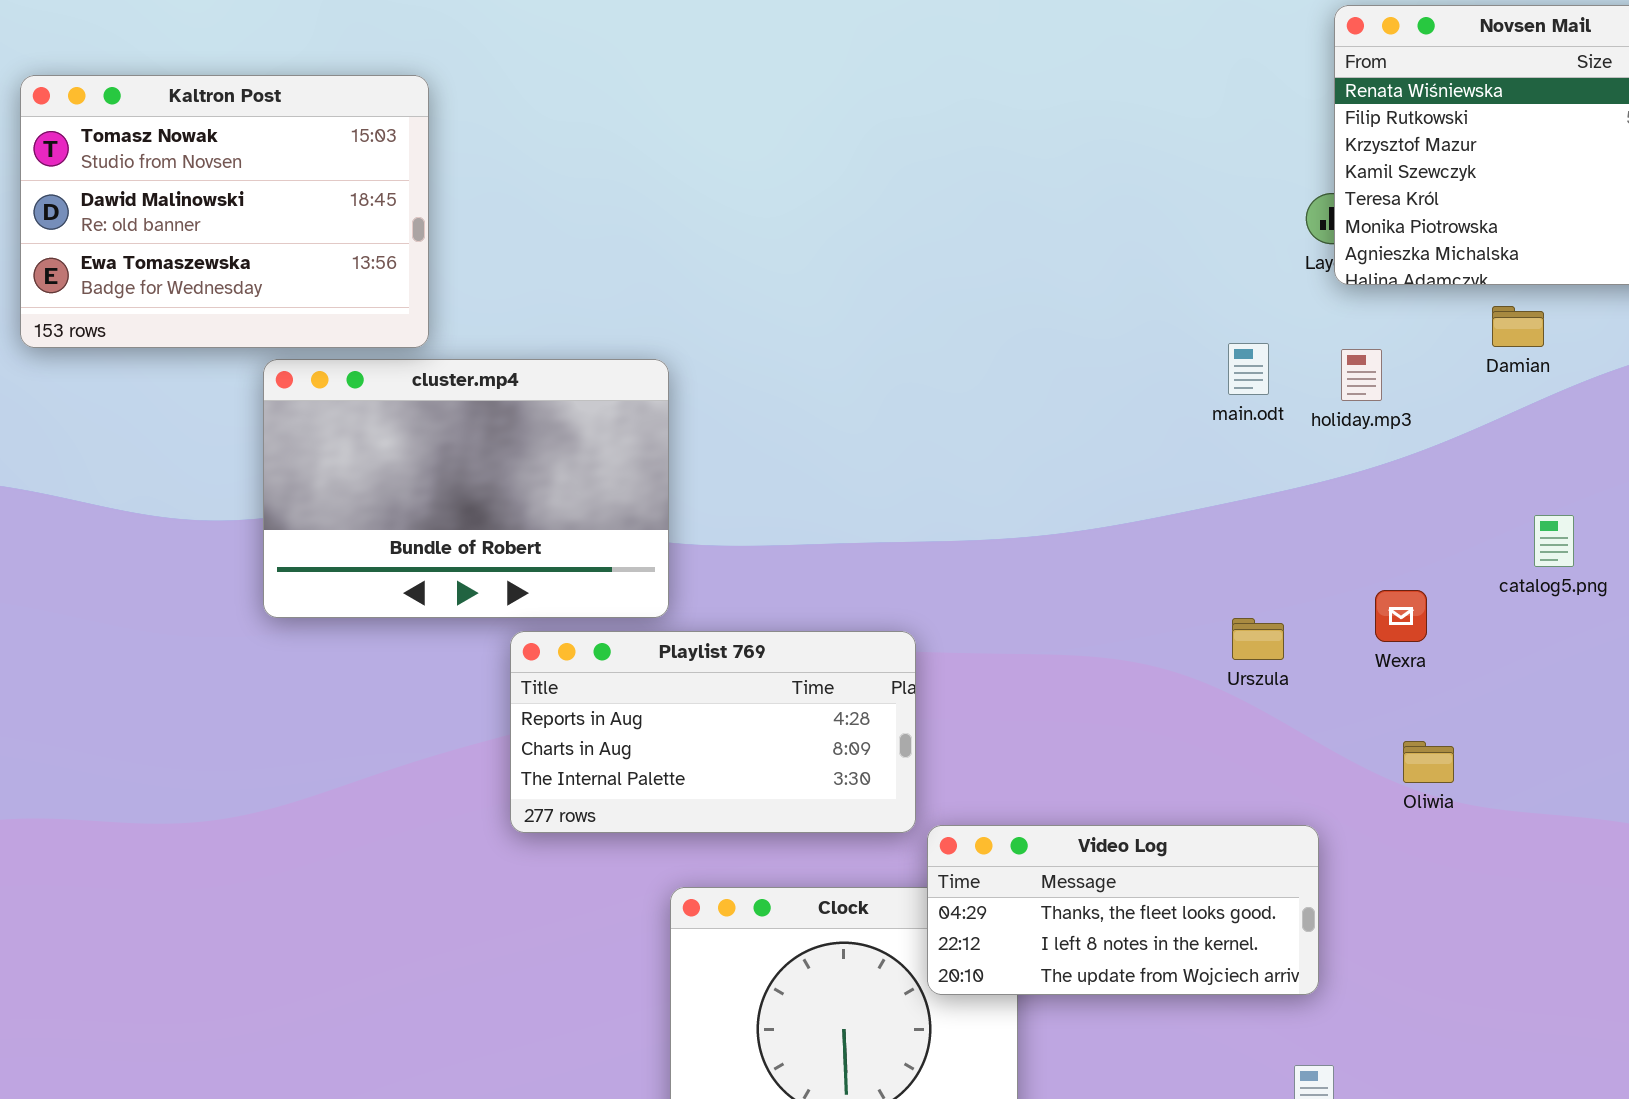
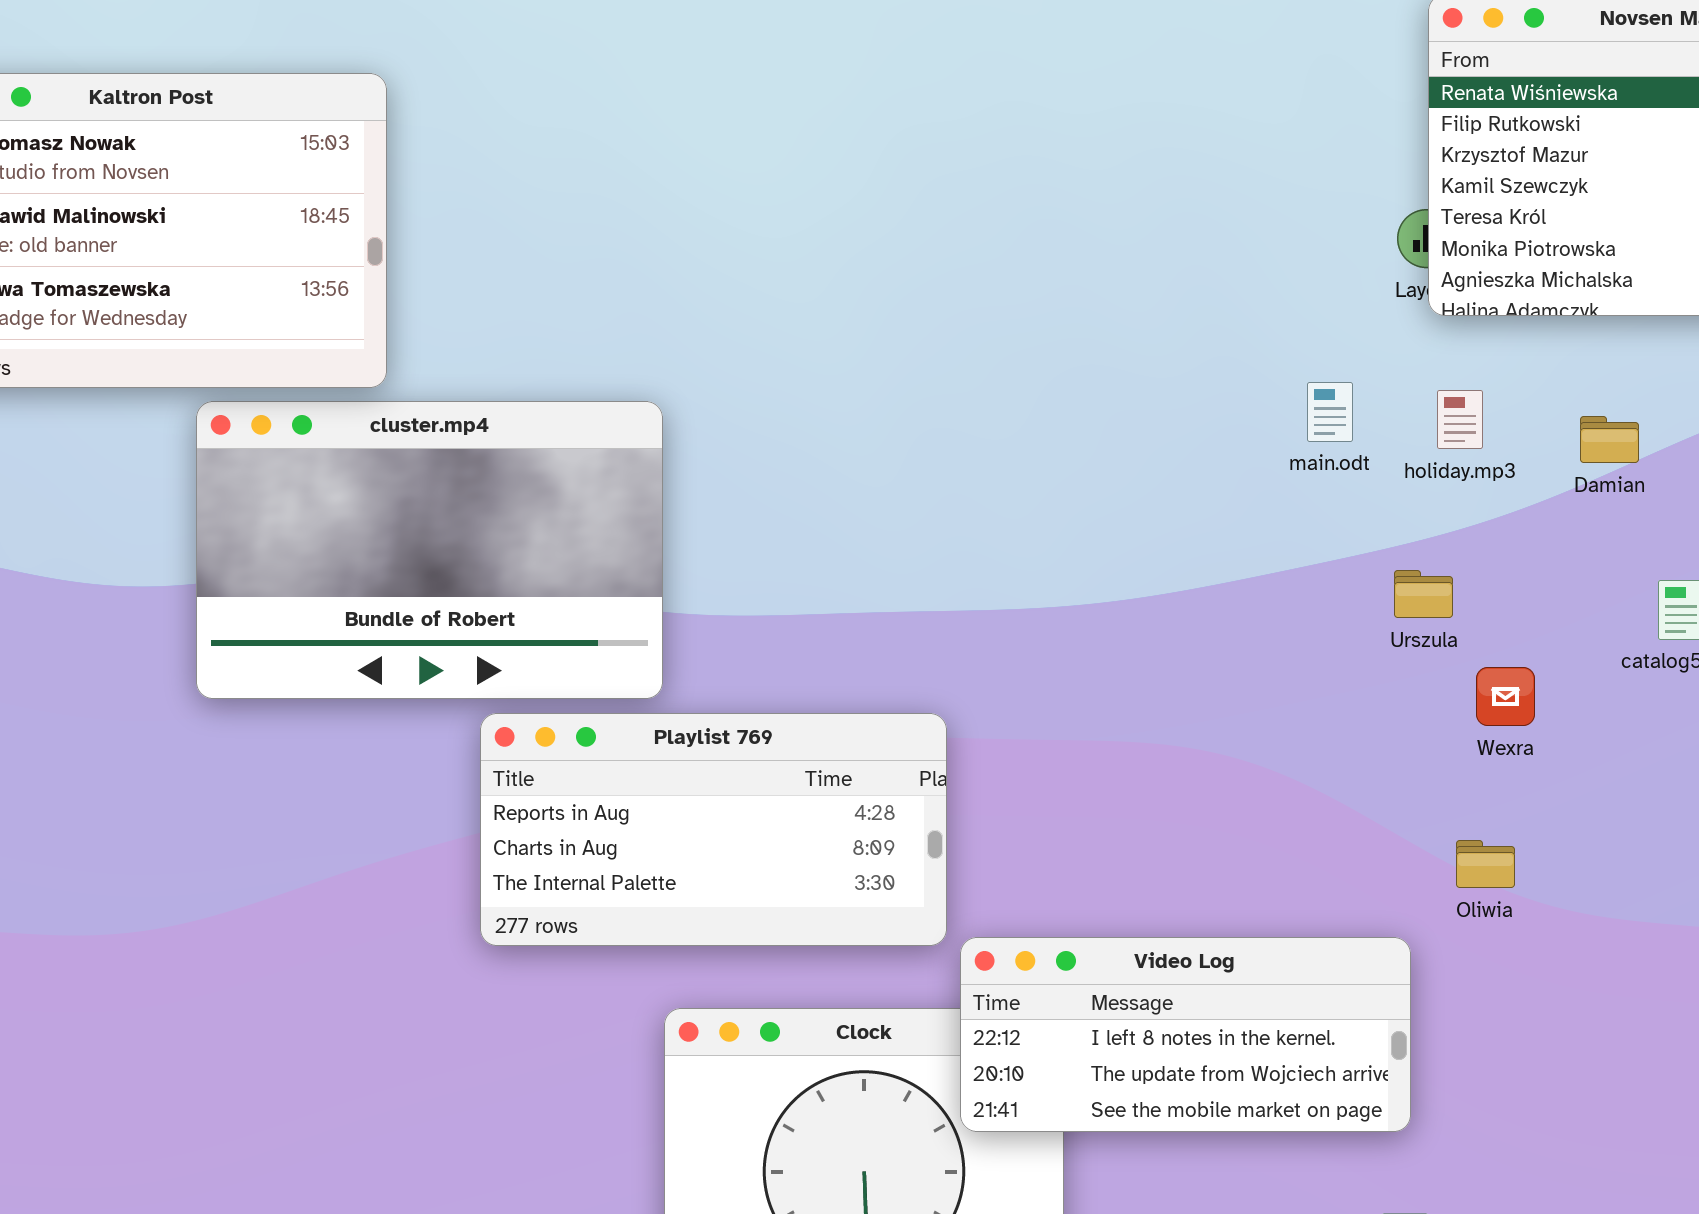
Damian: [1492,306,1544,347] -> [1580,416,1639,463], moved
Urszula: [1232,618,1284,660] -> [1394,570,1453,618], moved
Oliwia: [1403,741,1454,783] -> [1456,840,1515,888], moved
Video Log: [927,825,1319,995] -> [960,937,1411,1132], scrolled down 1 row

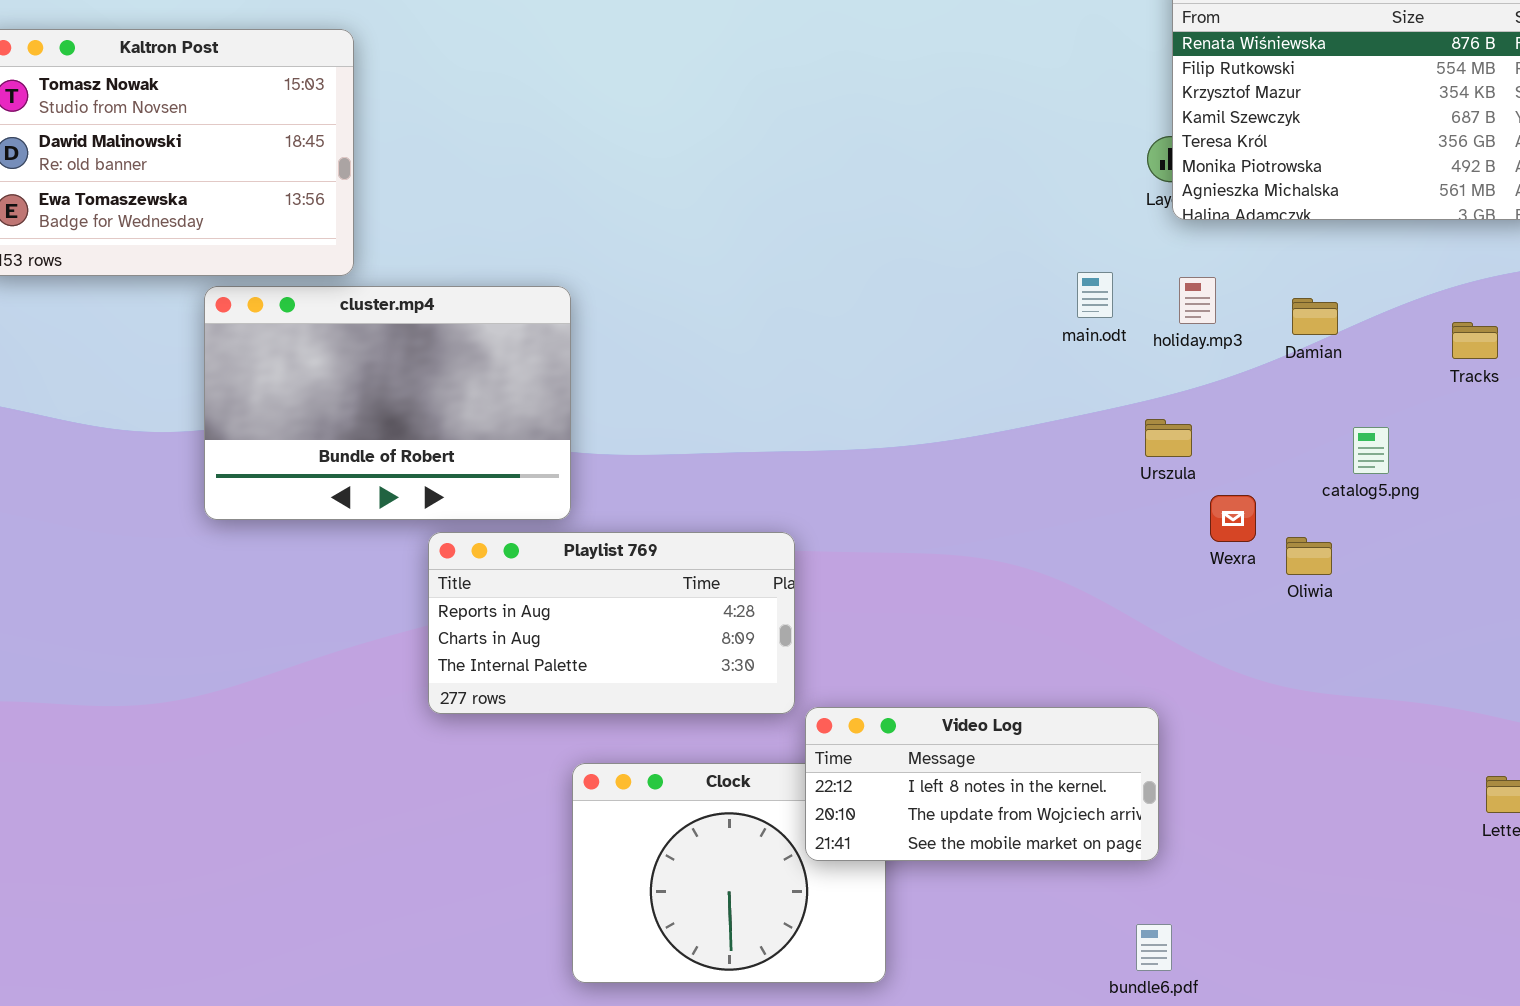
Oliwia: [1456,840,1515,888] -> [1286,537,1332,575], moved

